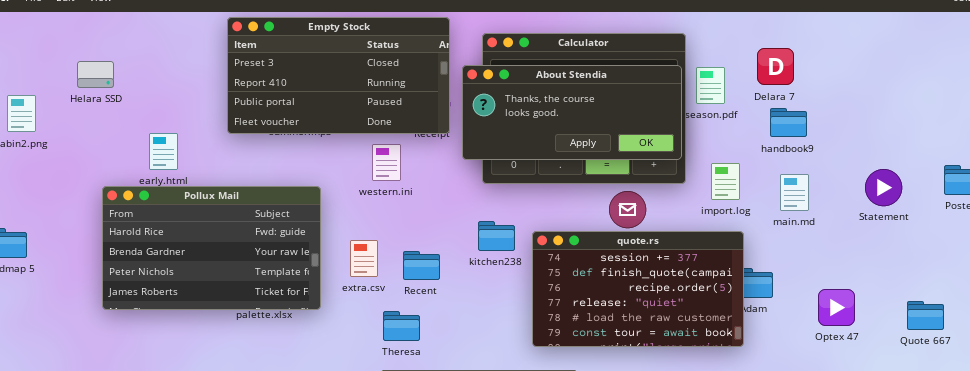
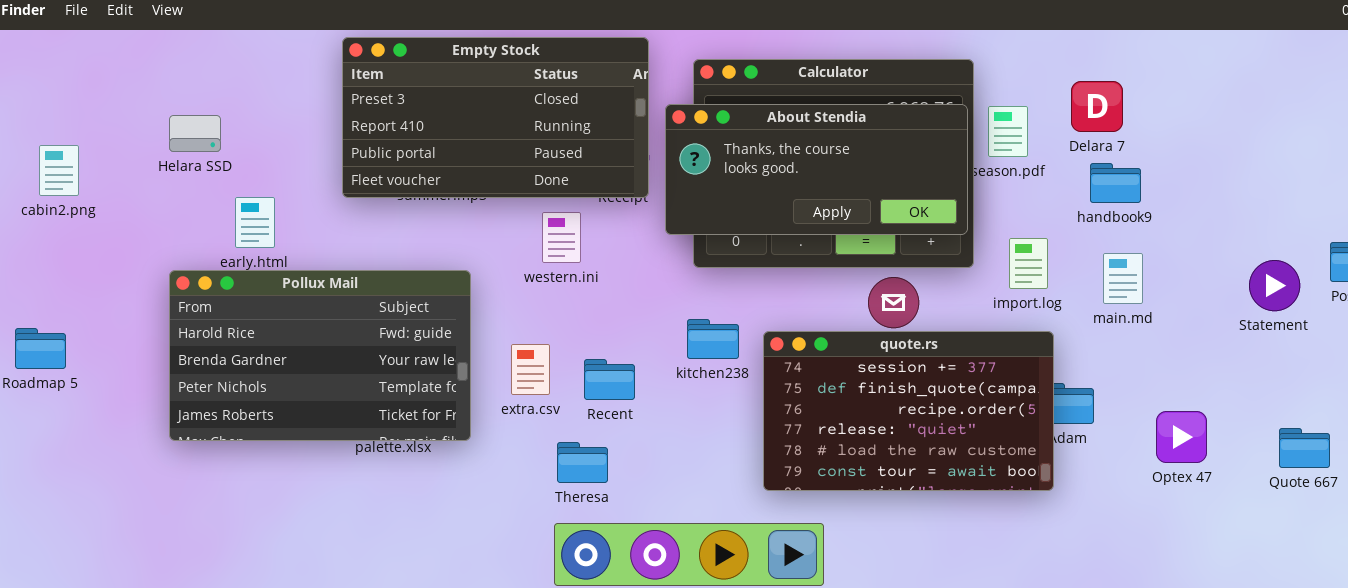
Helara SSD: [77,61,114,88] -> [169,115,221,152], moved
Statement: [865,169,902,206] -> [1249,260,1300,311], moved

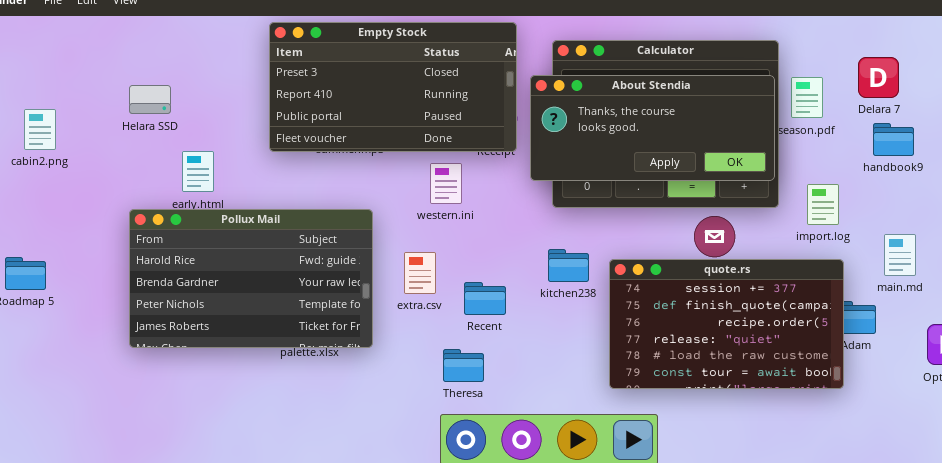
main.md: [1103,253,1143,304] -> [884,234,916,276], moved
extra.csv: [511,344,550,395] -> [404,252,436,294], moved

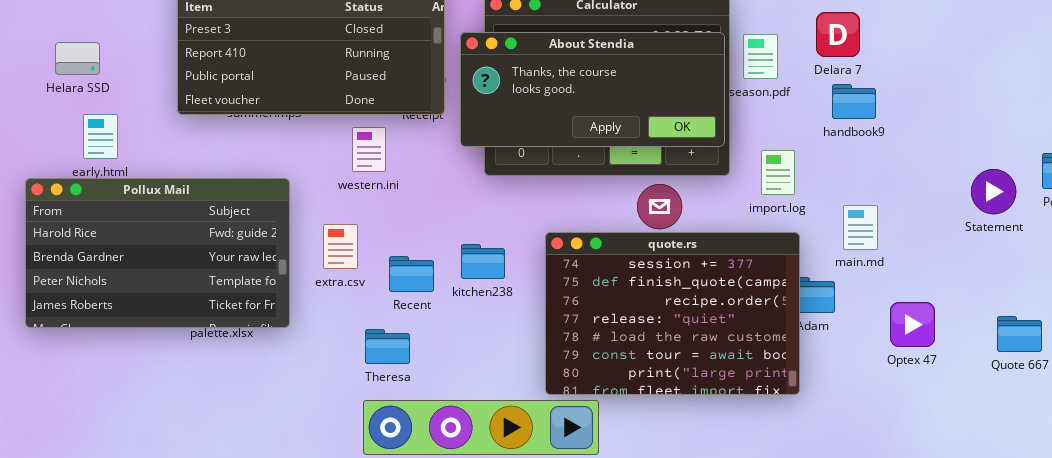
Helara SSD: [129,85,171,114] -> [55,42,100,75], moved
kitchen238: [548,249,589,282] -> [461,244,505,279], moved
quote.rs: [609,259,844,389] -> [545,232,800,395], resized

